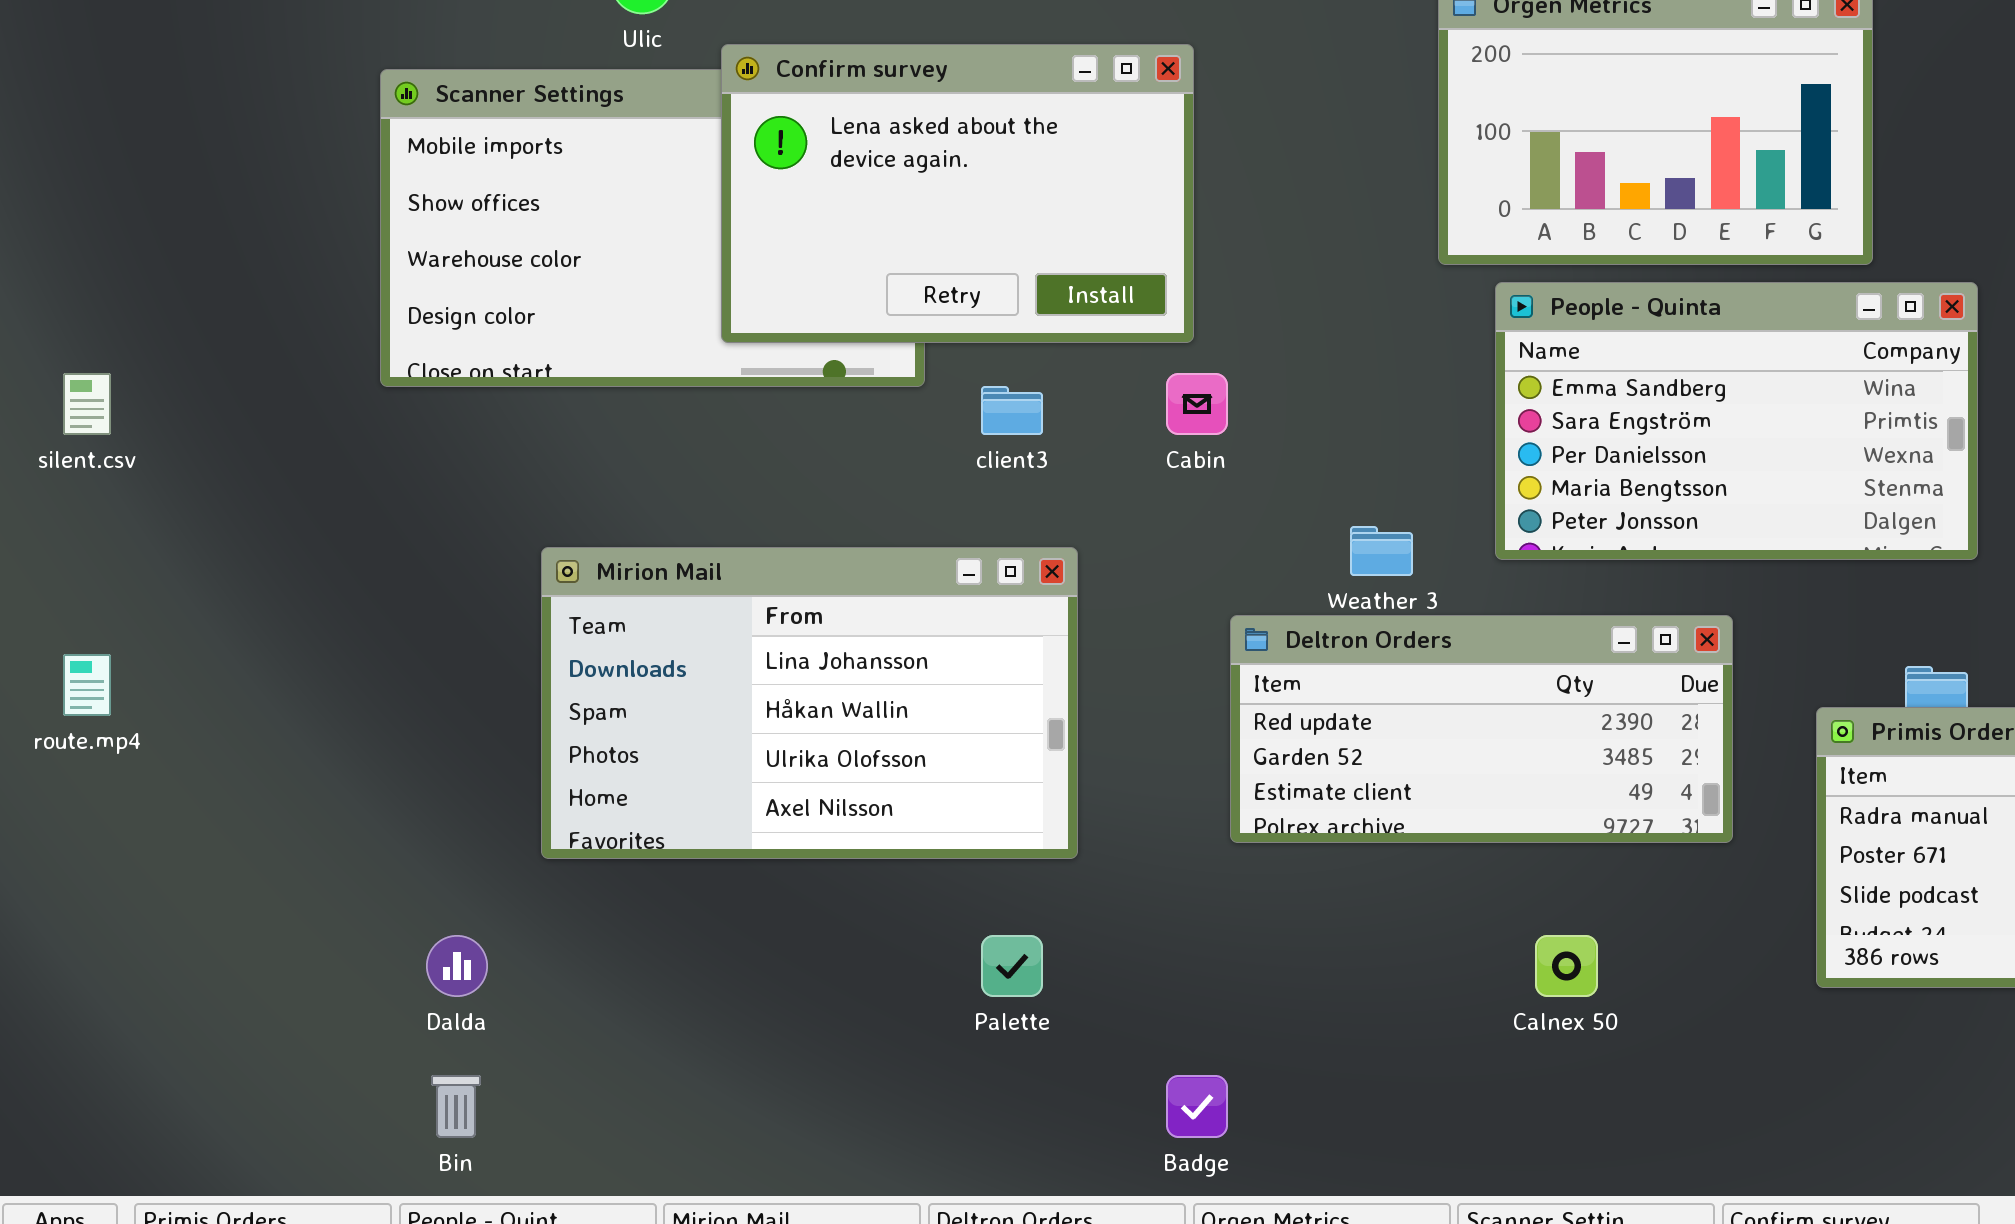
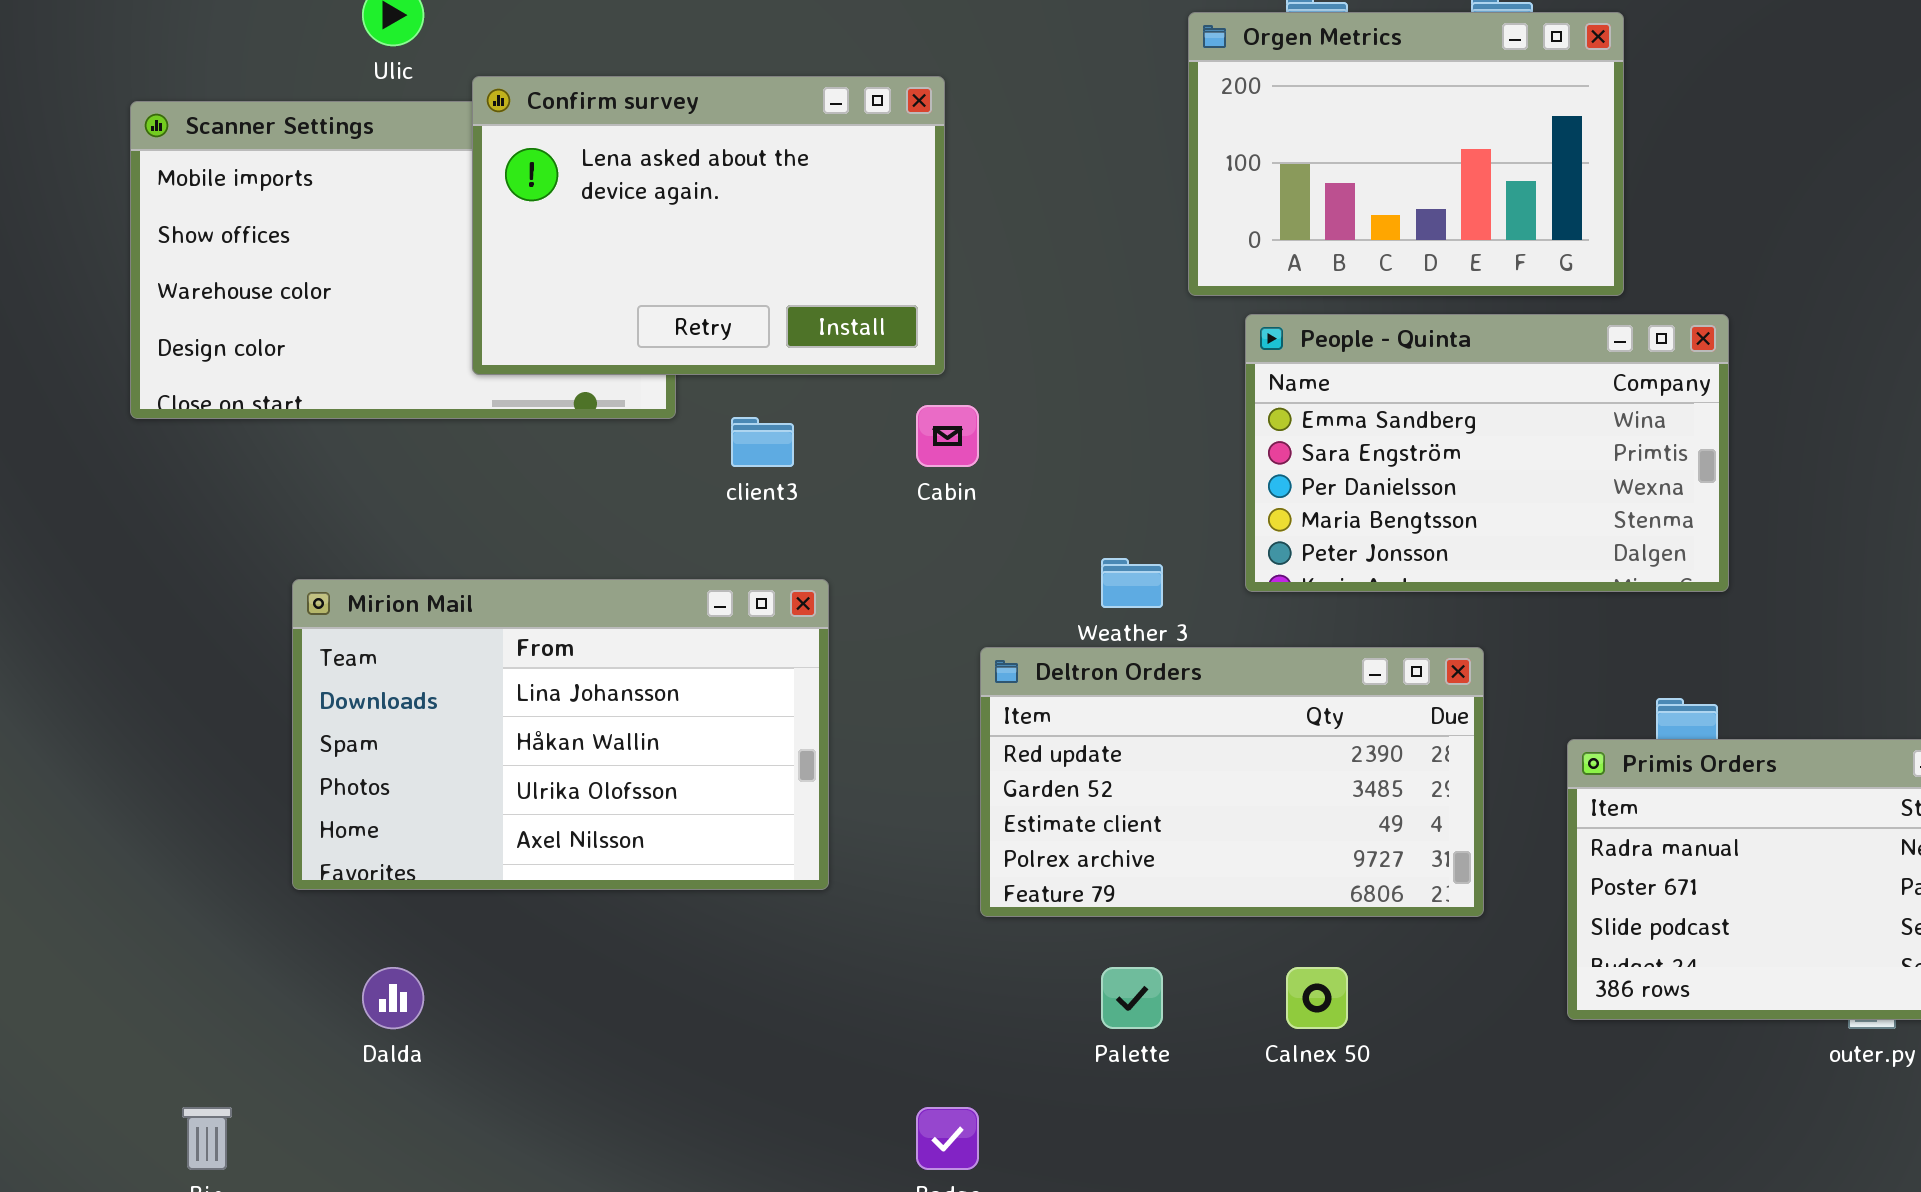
Deltron Orders: [1230,615,1733,843] -> [980,647,1484,917], resized
Dalda: [426,935,488,997] -> [362,967,424,1029], moved
Palette: [981,935,1043,997] -> [1101,967,1163,1029], moved

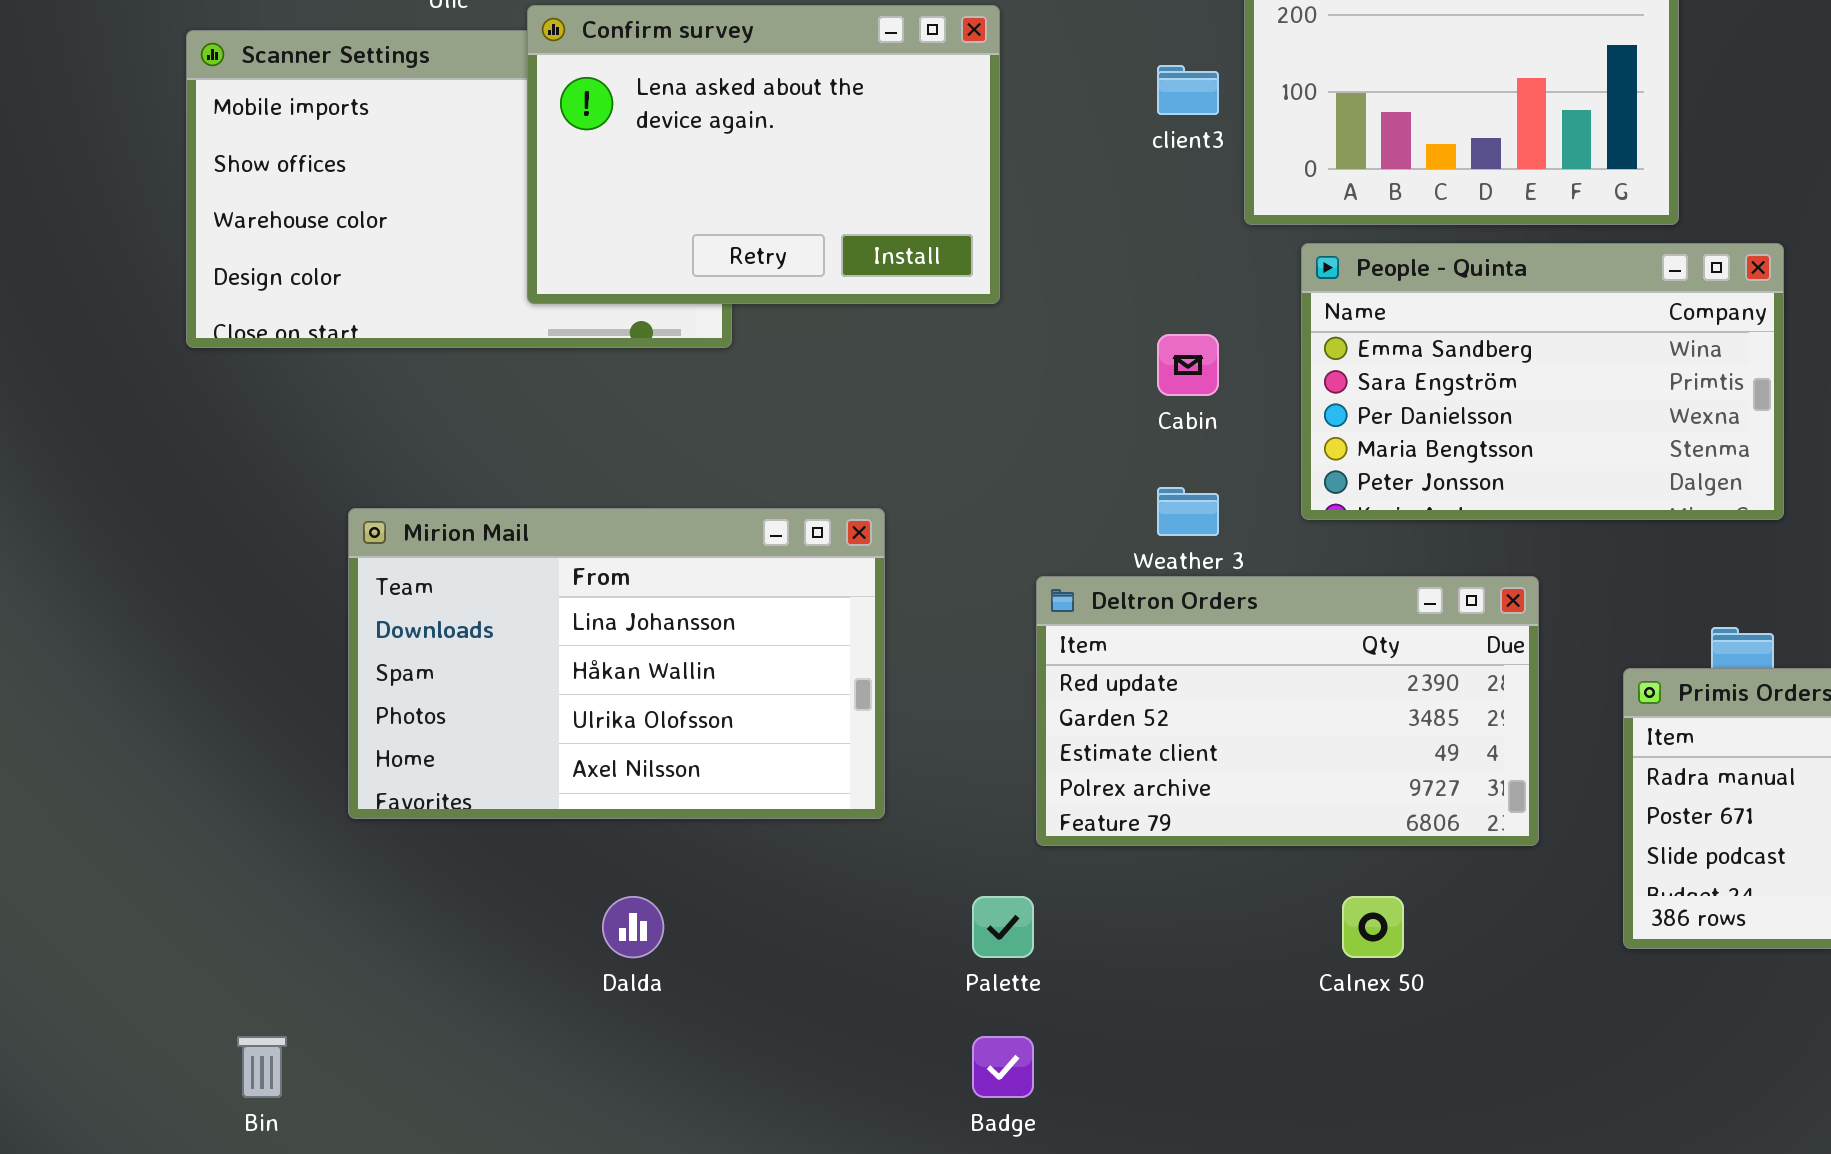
Cabin: [916,405,979,467] -> [1157,334,1219,396], moved
client3: [731,417,794,467] -> [1157,65,1219,115], moved
Dalda: [362,967,424,1029] -> [602,896,664,958], moved
Palette: [1101,967,1163,1029] -> [972,896,1034,958], moved

